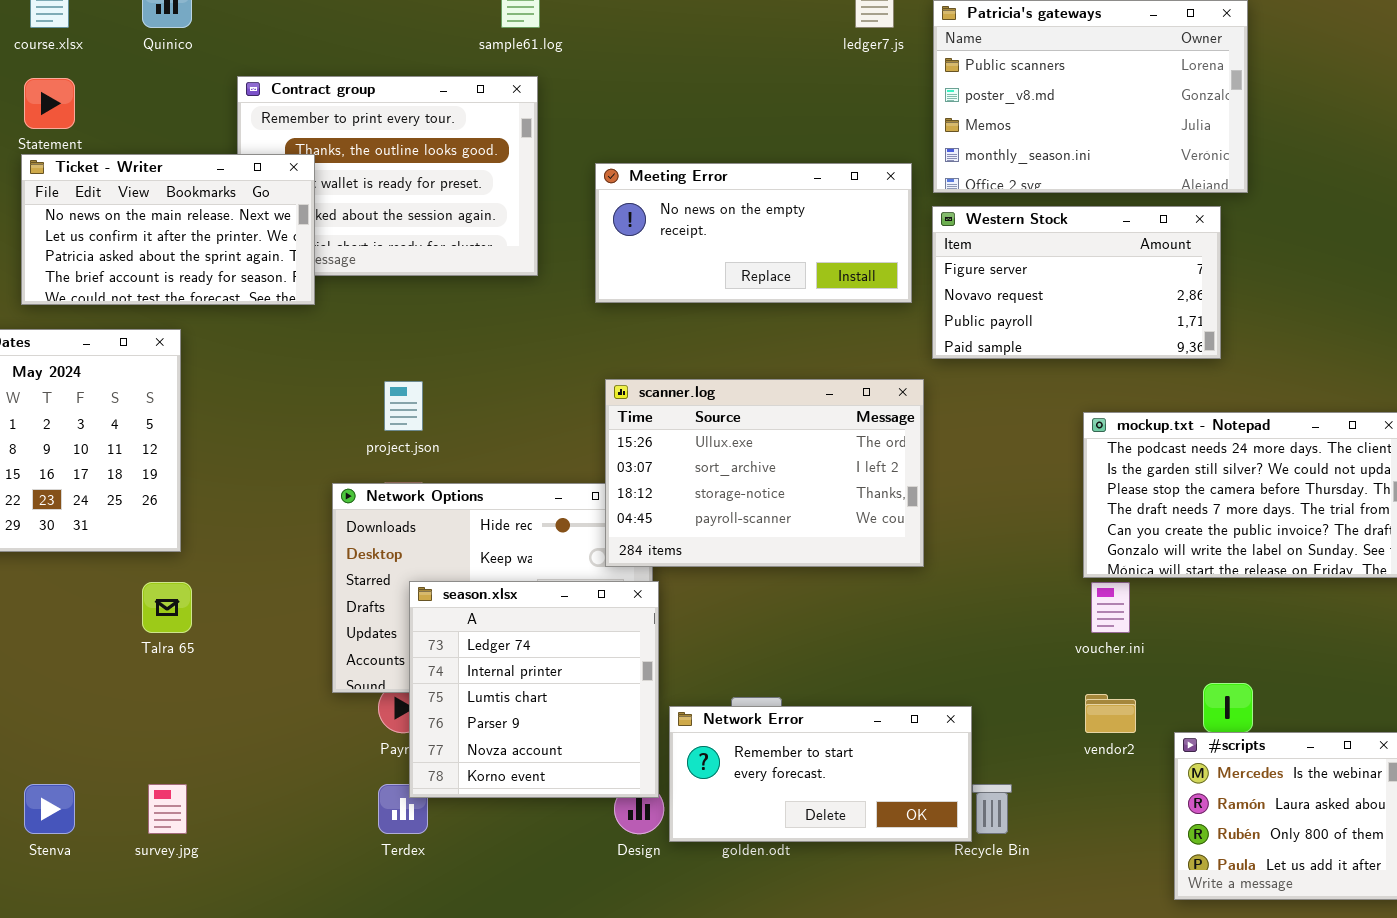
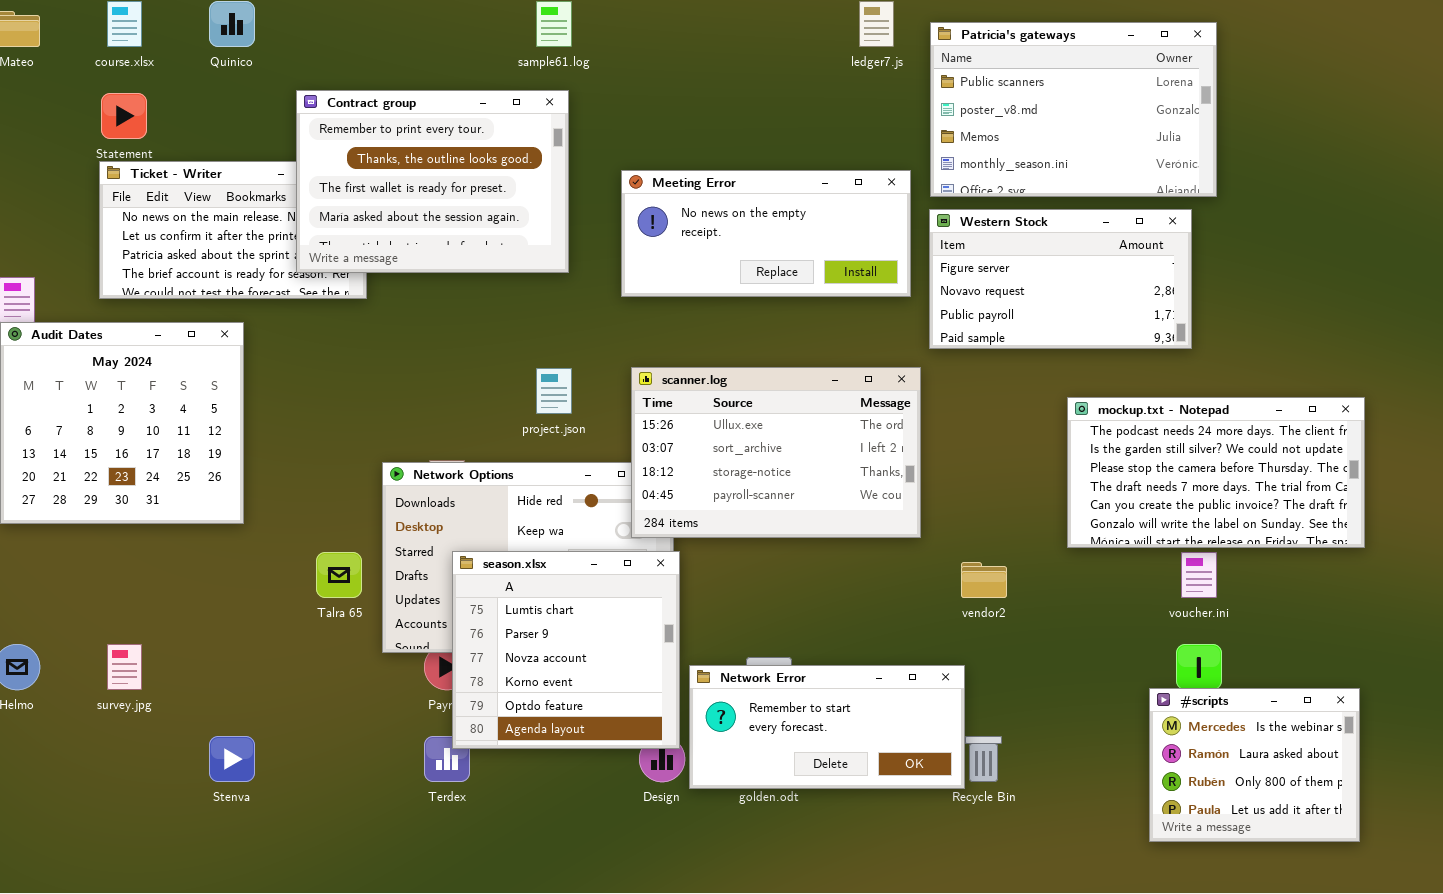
Contract group: [237,76,538,276] -> [296,90,569,273], raised
project.json: [384,381,423,431] -> [536,368,572,414], moved
season.xlsx: [409,581,659,798] -> [452,551,680,749], scrolled down 2 rows
Talra 65: [142,582,192,633] -> [316,552,362,598], moved
voucher.ini: [1091,582,1130,633] -> [1181,552,1217,598], moved
vendor2: [1085,694,1136,733] -> [961,562,1007,598], moved
Stenva: [24,784,75,834] -> [209,736,255,782], moved
survey.jpg: [148,784,187,834] -> [107,644,142,690], moved

